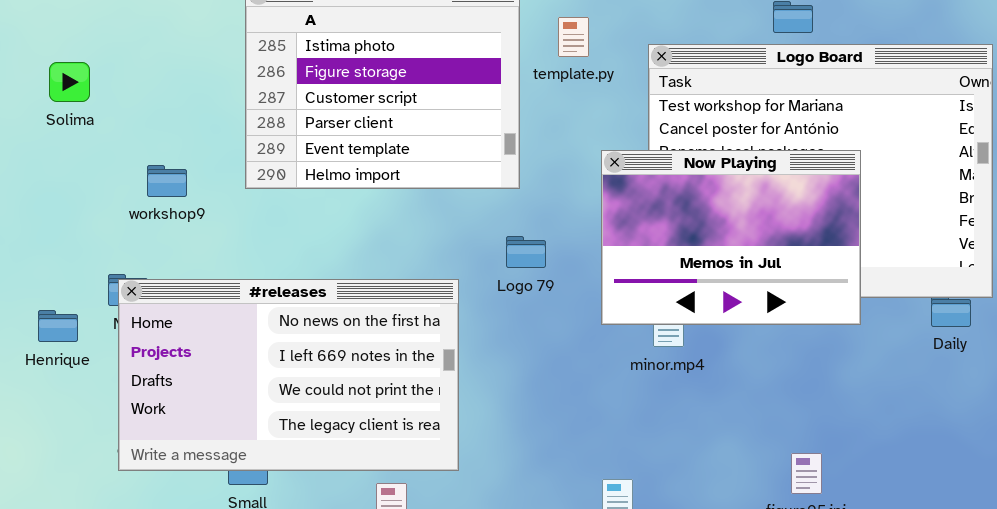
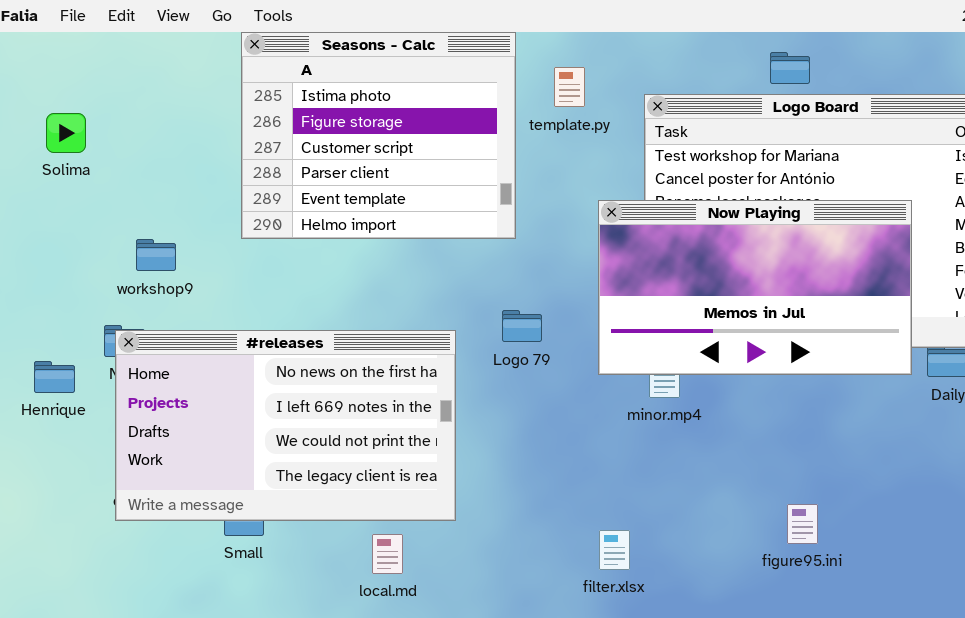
Now Playing: [601,150,861,325] -> [598,200,912,375], resized
workshop9: [147,165,187,197] -> [136,239,176,271], moved
Logo 79: [506,236,546,268] -> [502,310,542,342], moved

